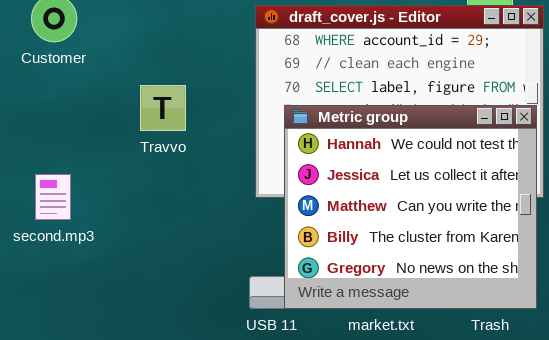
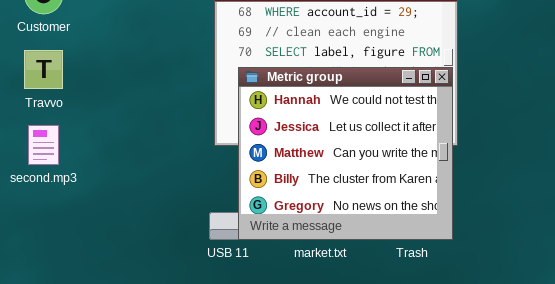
Travvo: [140,85,186,131] -> [24,50,63,89], moved

